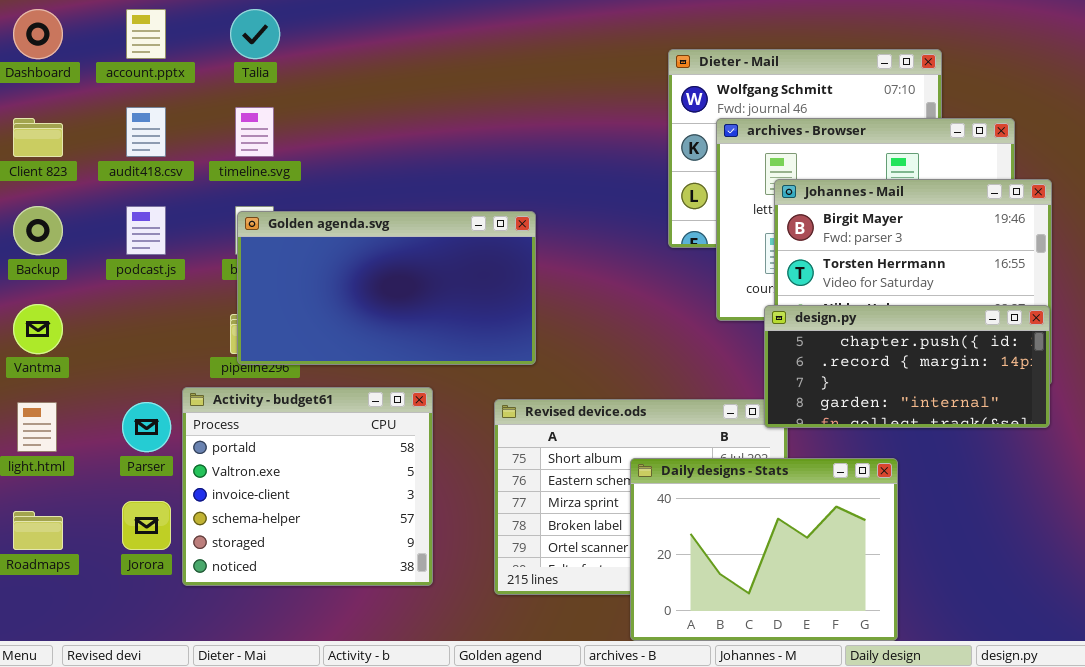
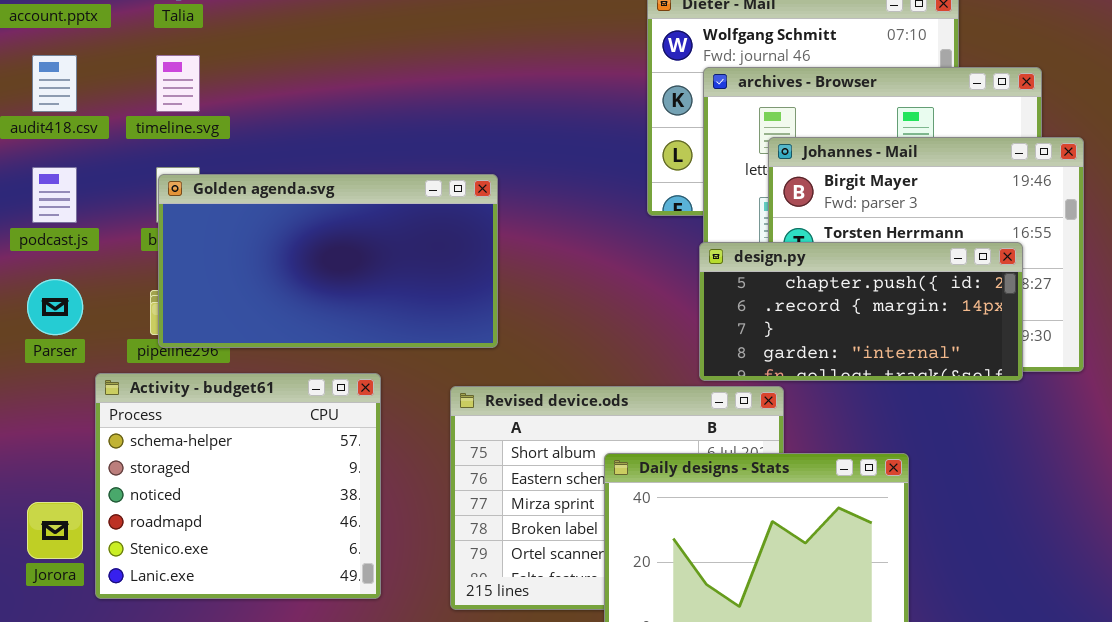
design.py: [764,305,1050,428] -> [699,242,1023,381], moved
Activity - budget61: [182,387,433,586] -> [95,373,381,599], scrolled down 3 rows
Parser: [122,402,171,452] -> [27,279,83,335], moved

